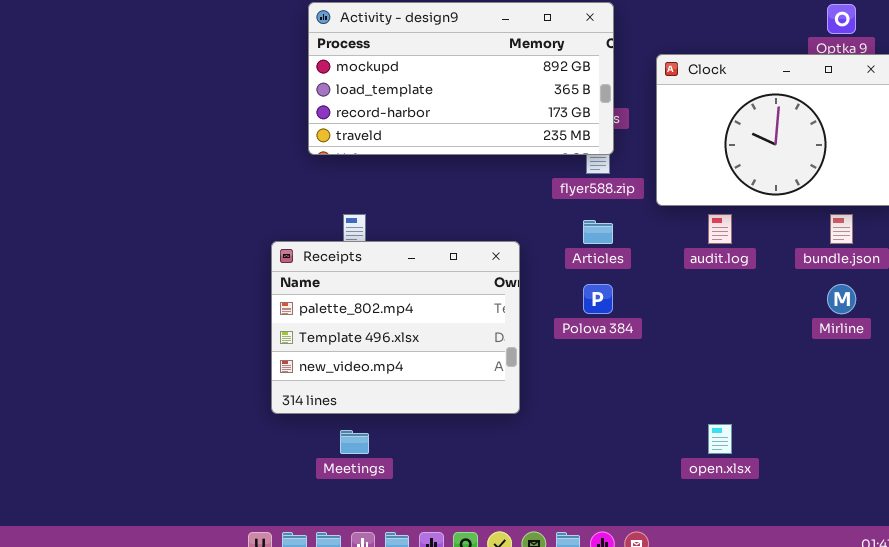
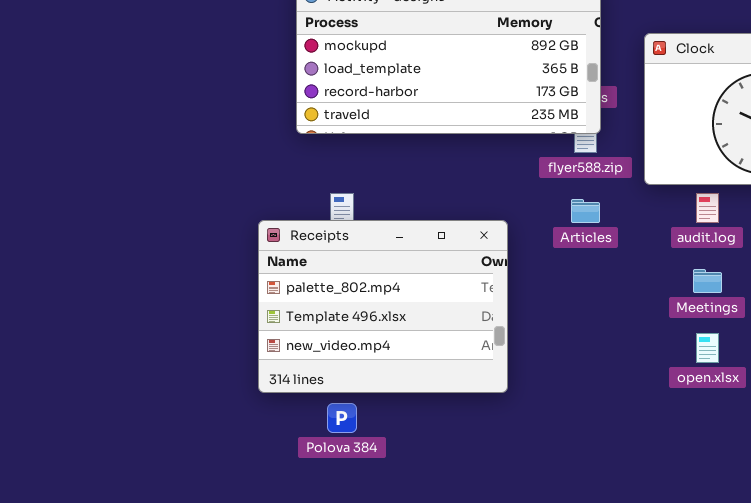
Polova 384: [583,284,613,314] -> [327,403,357,433], moved
open.xlsx: [708,424,732,454] -> [696,333,719,363], moved
Meetings: [340,430,369,454] -> [693,269,722,293], moved

